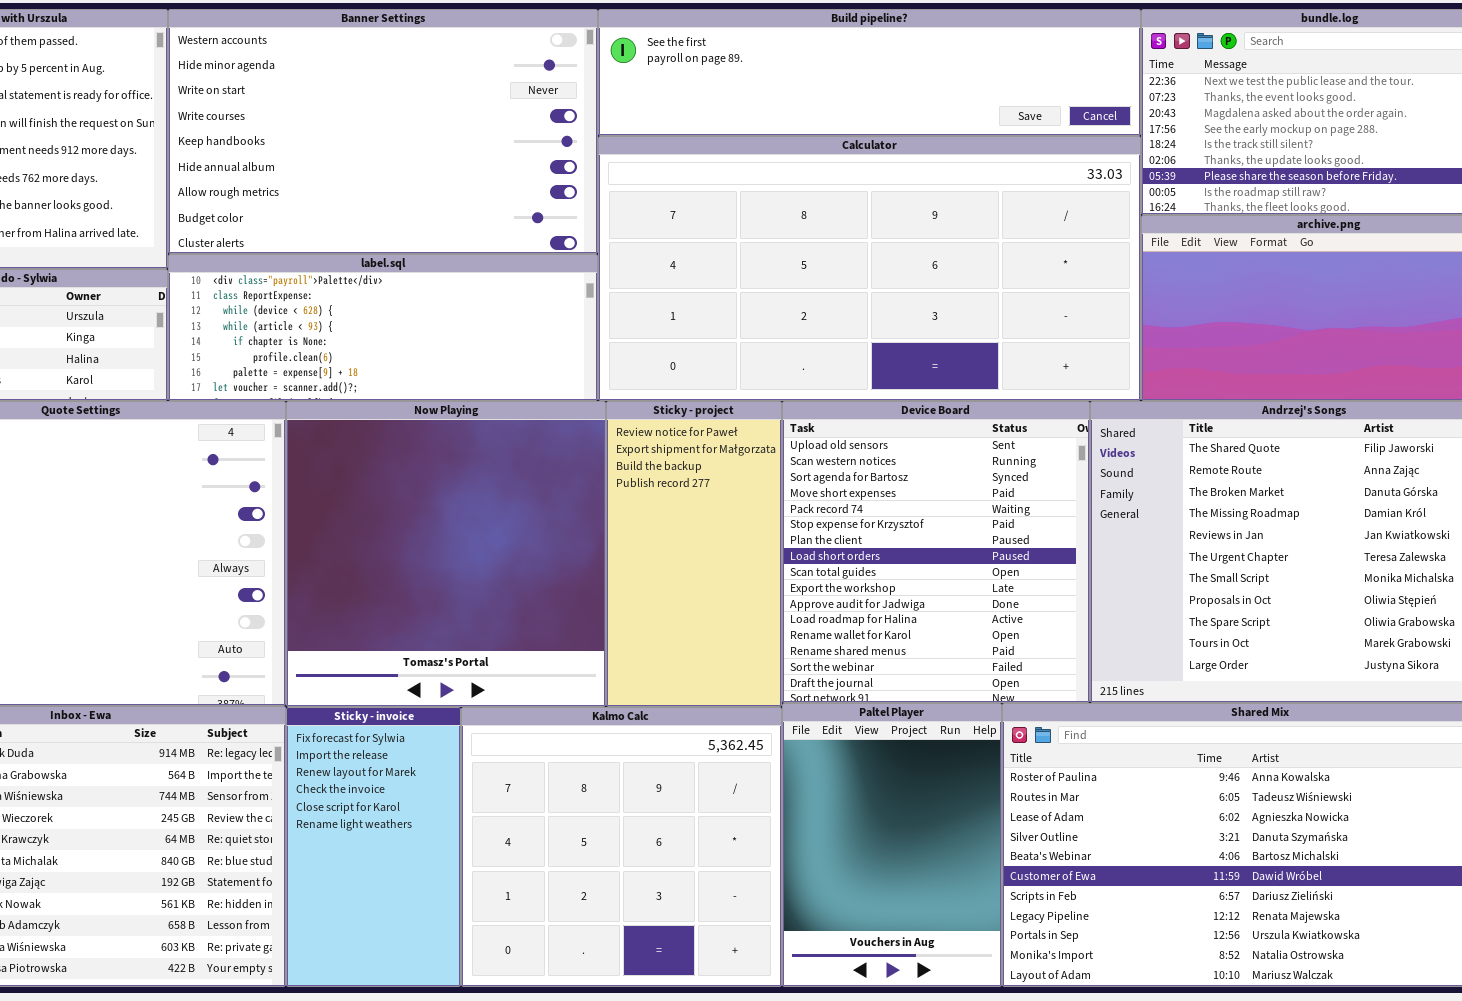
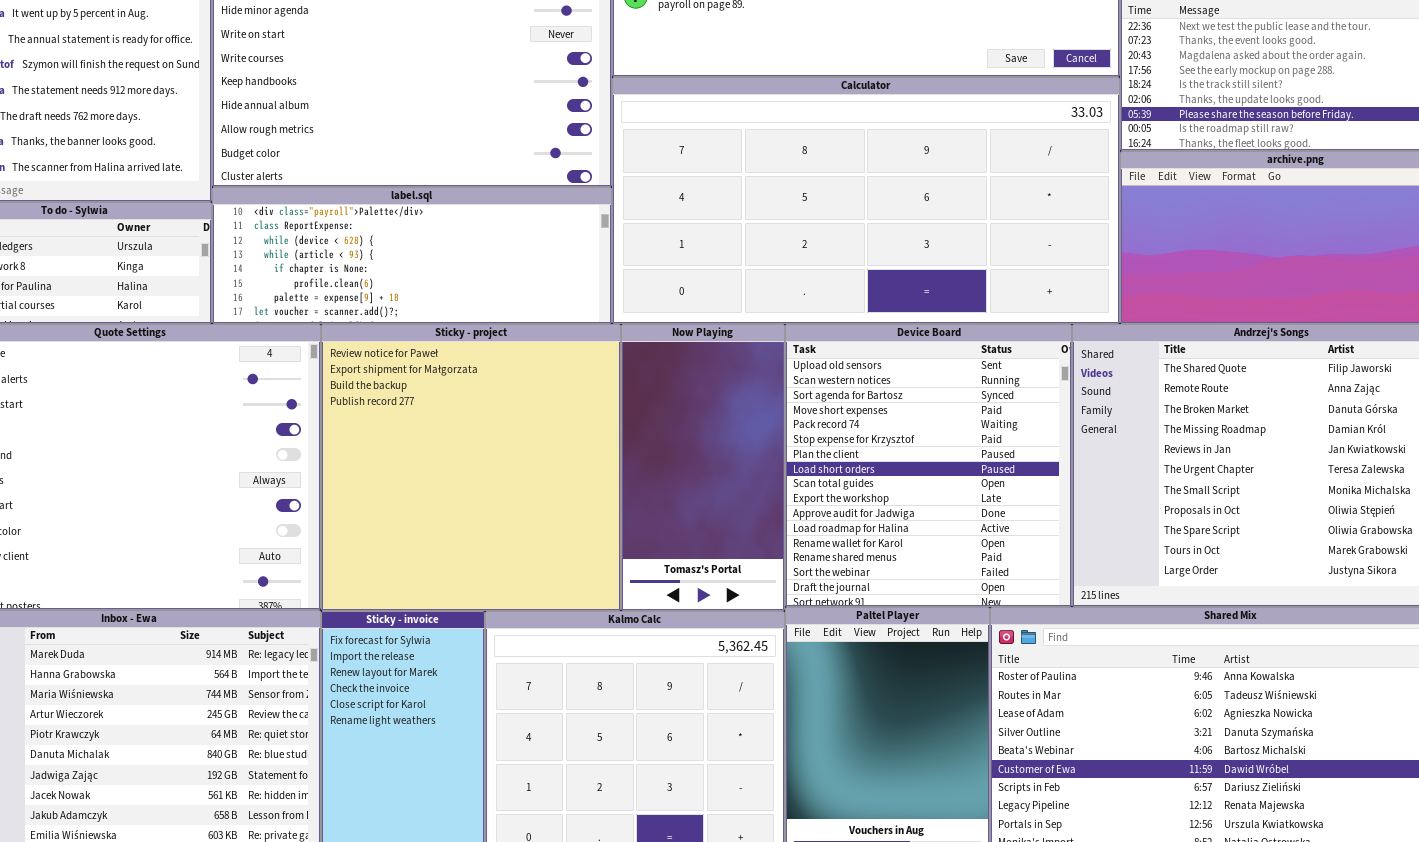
Now Playing: [286,401,606,707] -> [621,324,785,611], moved, resized
Sticky - project: [606,401,782,707] -> [321,324,621,611], moved, resized

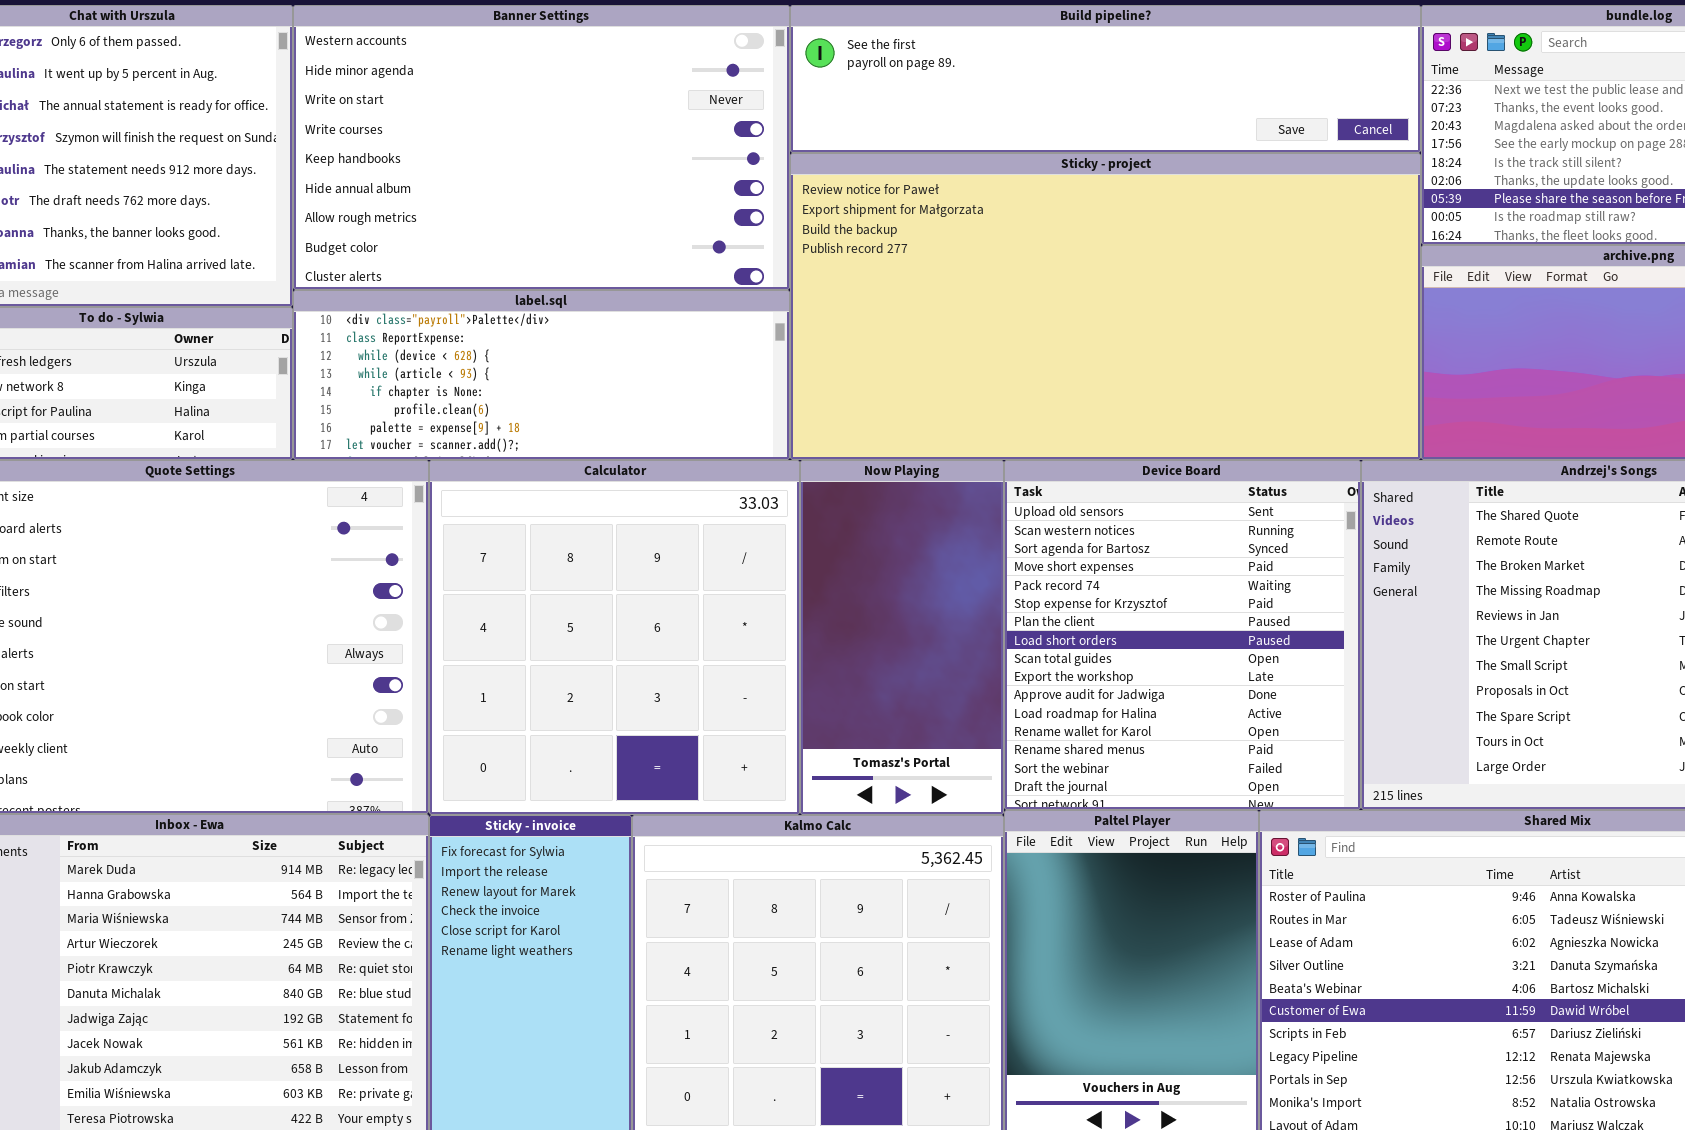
Calculator: [612,77,1120,324] -> [429,460,800,815], moved, resized
Sticky - project: [321,324,621,611] -> [790,153,1421,460], moved, resized

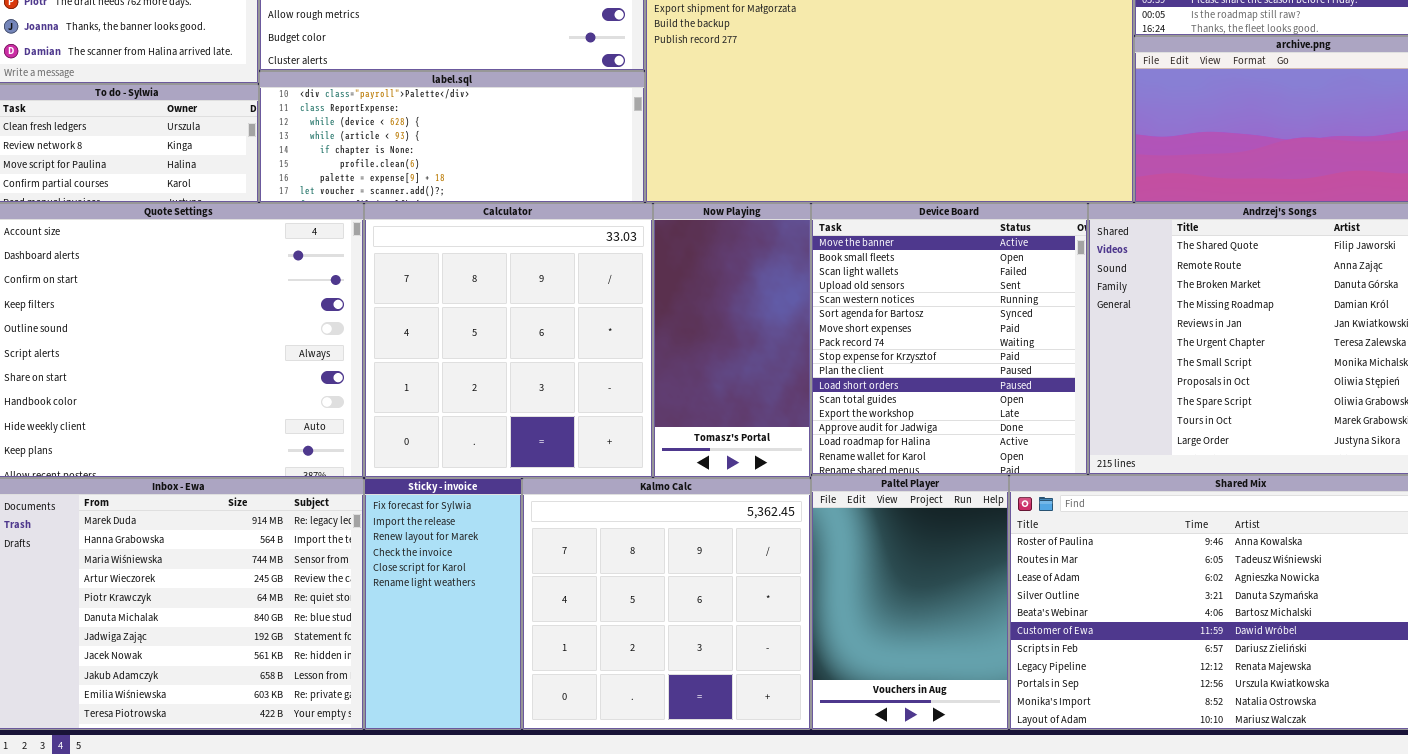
Device Board: [1004,460,1361,810] -> [811,203,1088,475], scrolled up 3 rows

